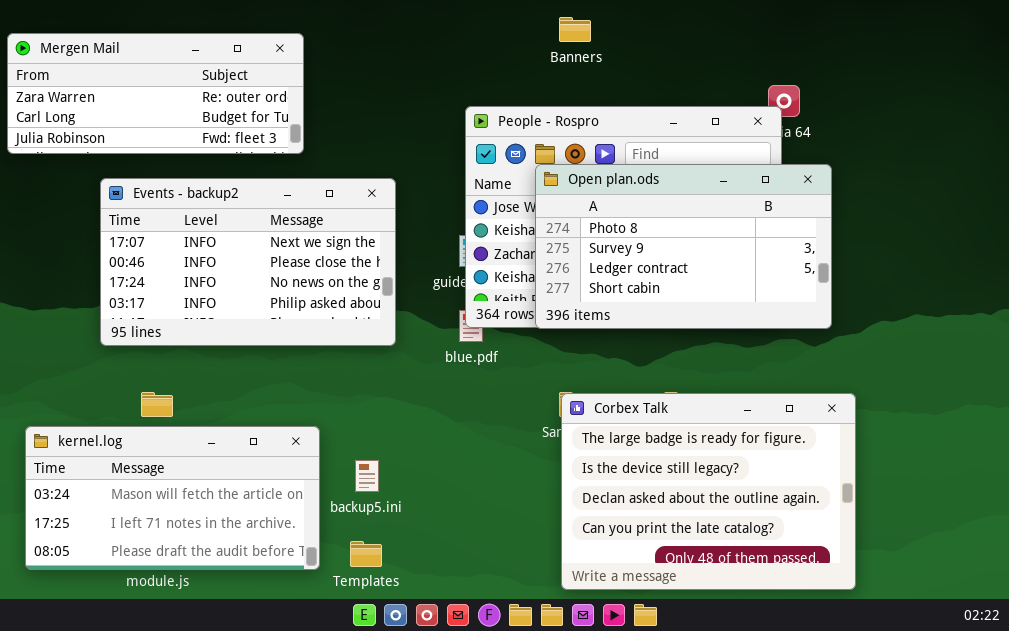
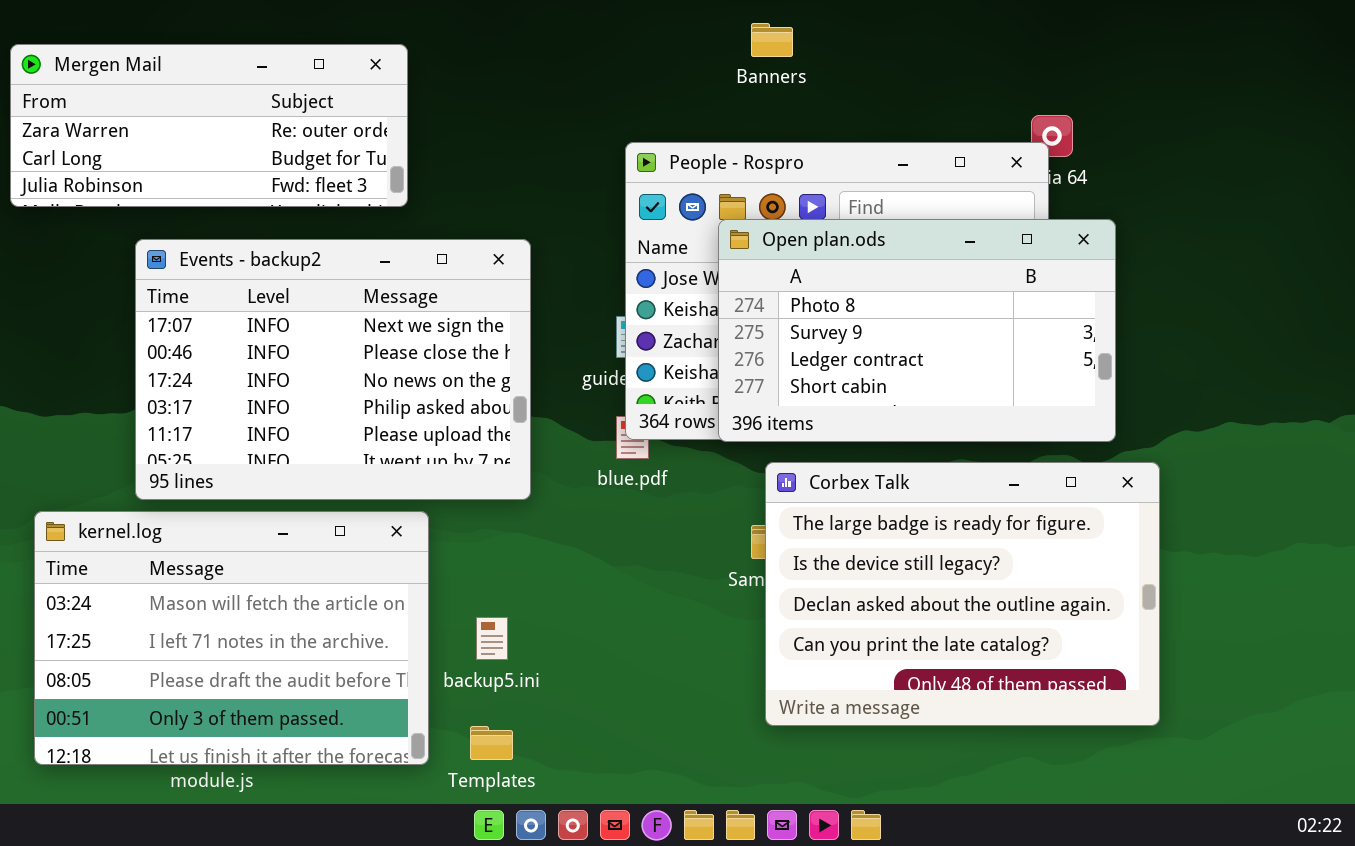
Events - backup2: [100,178,396,346] -> [135,239,531,500], resized
Corbex Talk: [561,393,856,590] -> [765,462,1160,726], moved
kernel.log: [25,426,320,570] -> [34,511,429,765], resized

